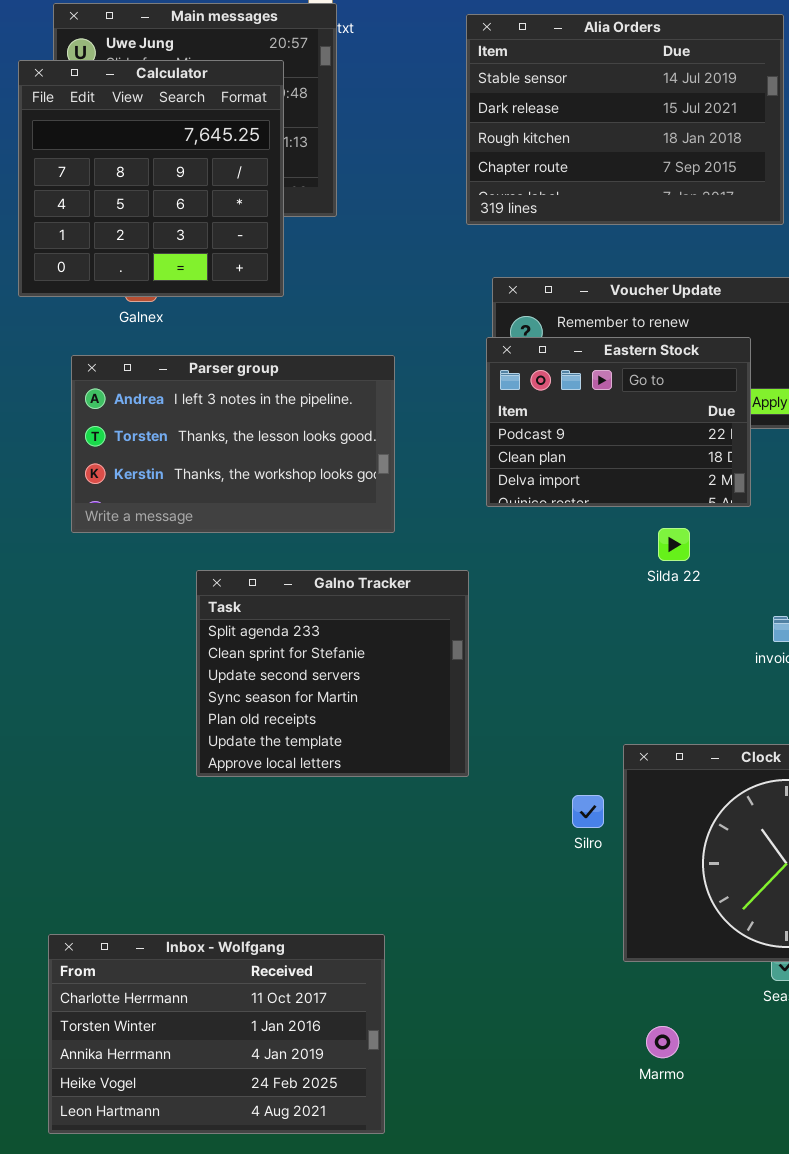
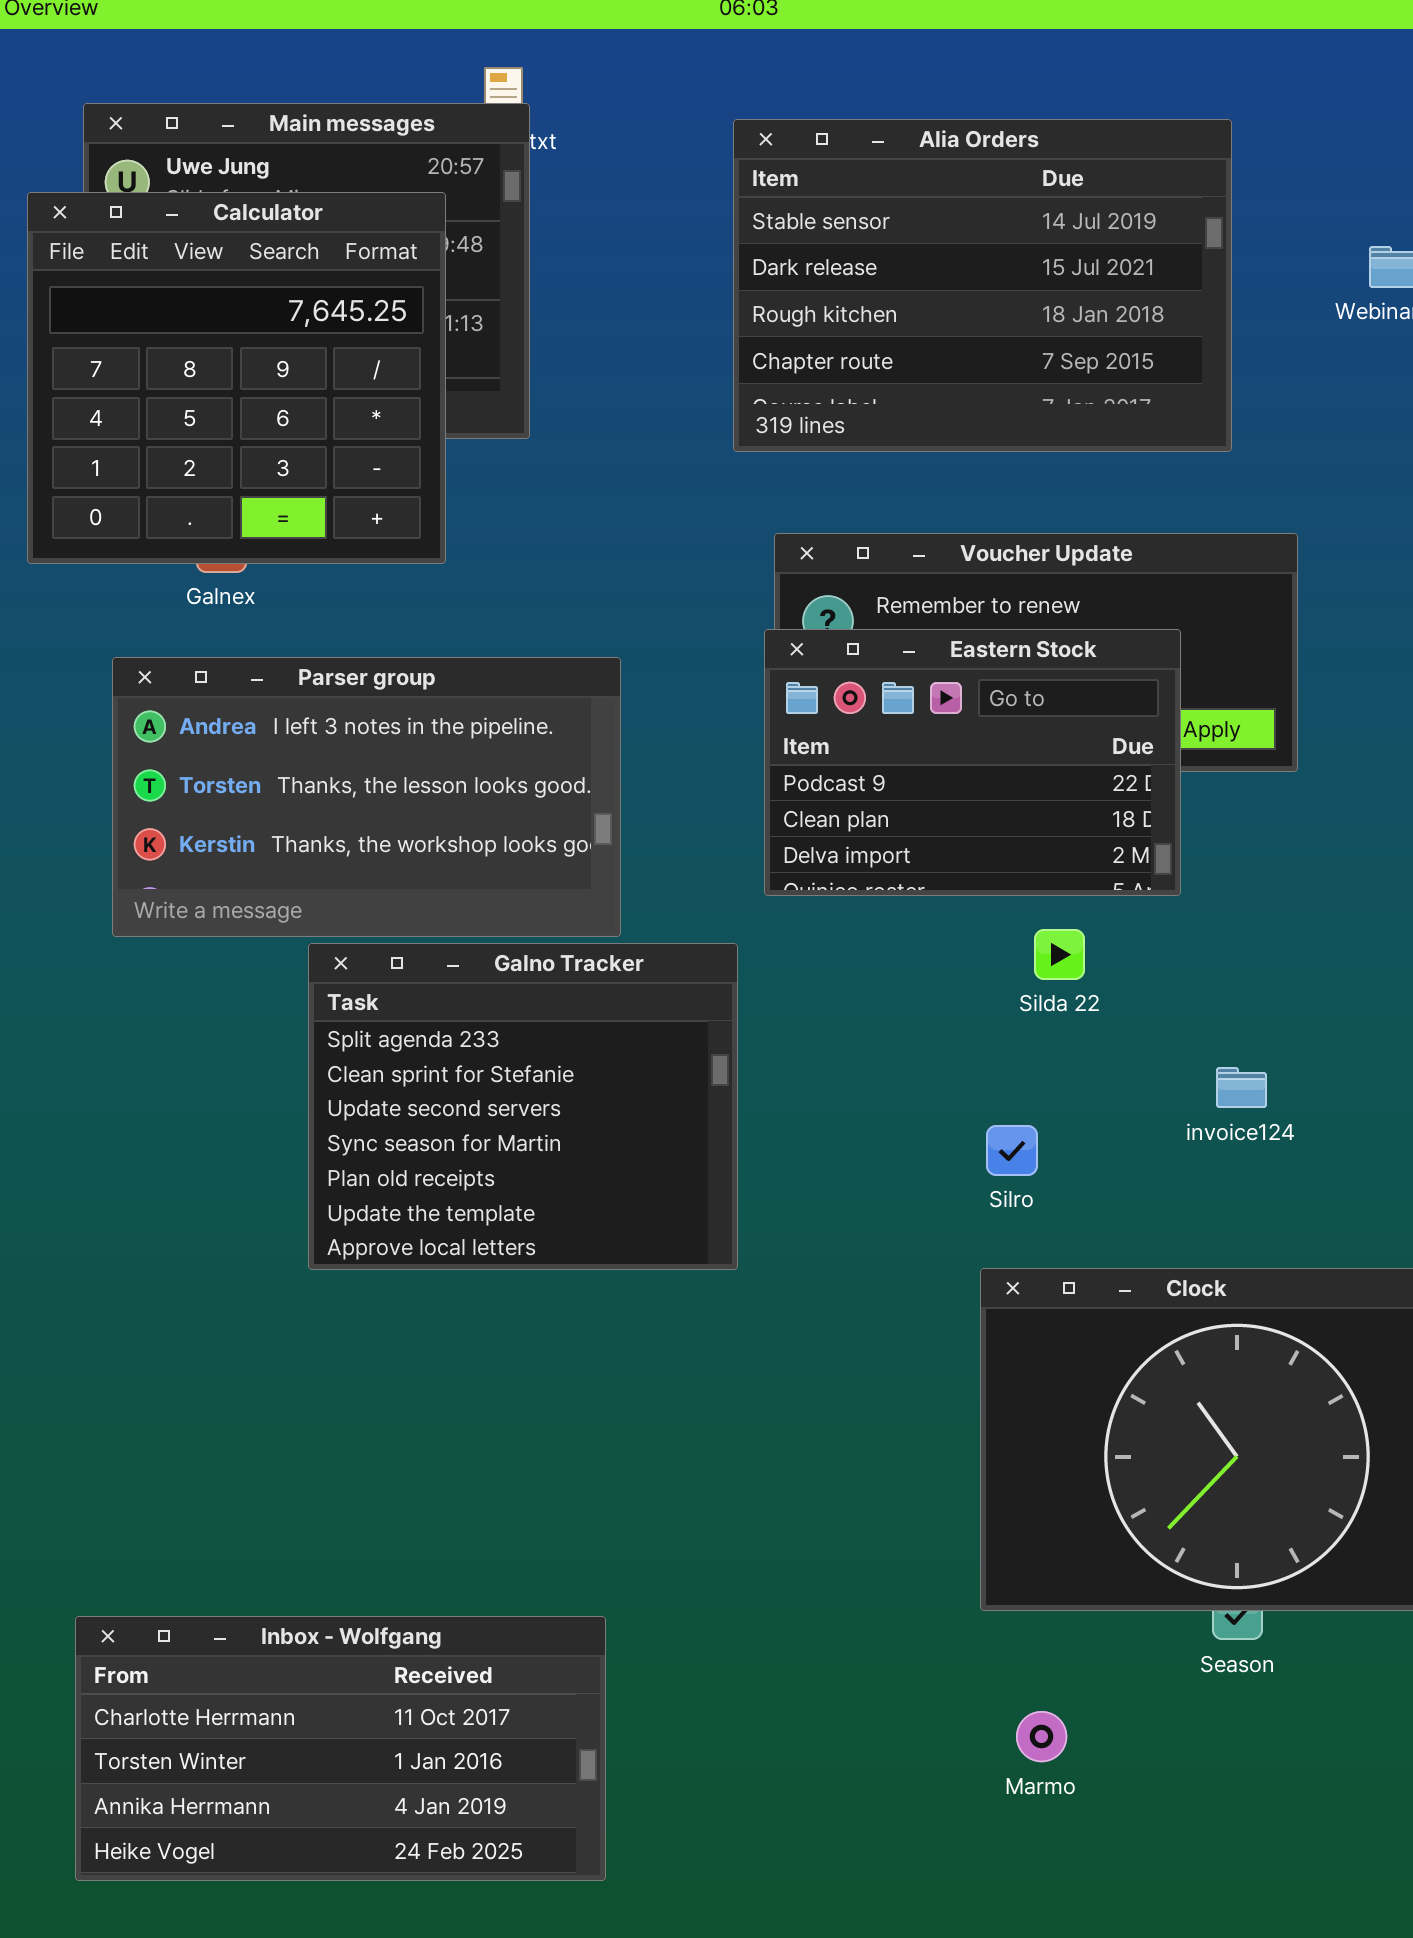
Galno Tracker: [196,570,469,777] -> [308,943,738,1270], moved
Silro: [572,795,604,828] -> [986,1125,1038,1176], moved
Inbox - Wolfgang: [48,934,385,1134] -> [75,1616,606,1881], resized

